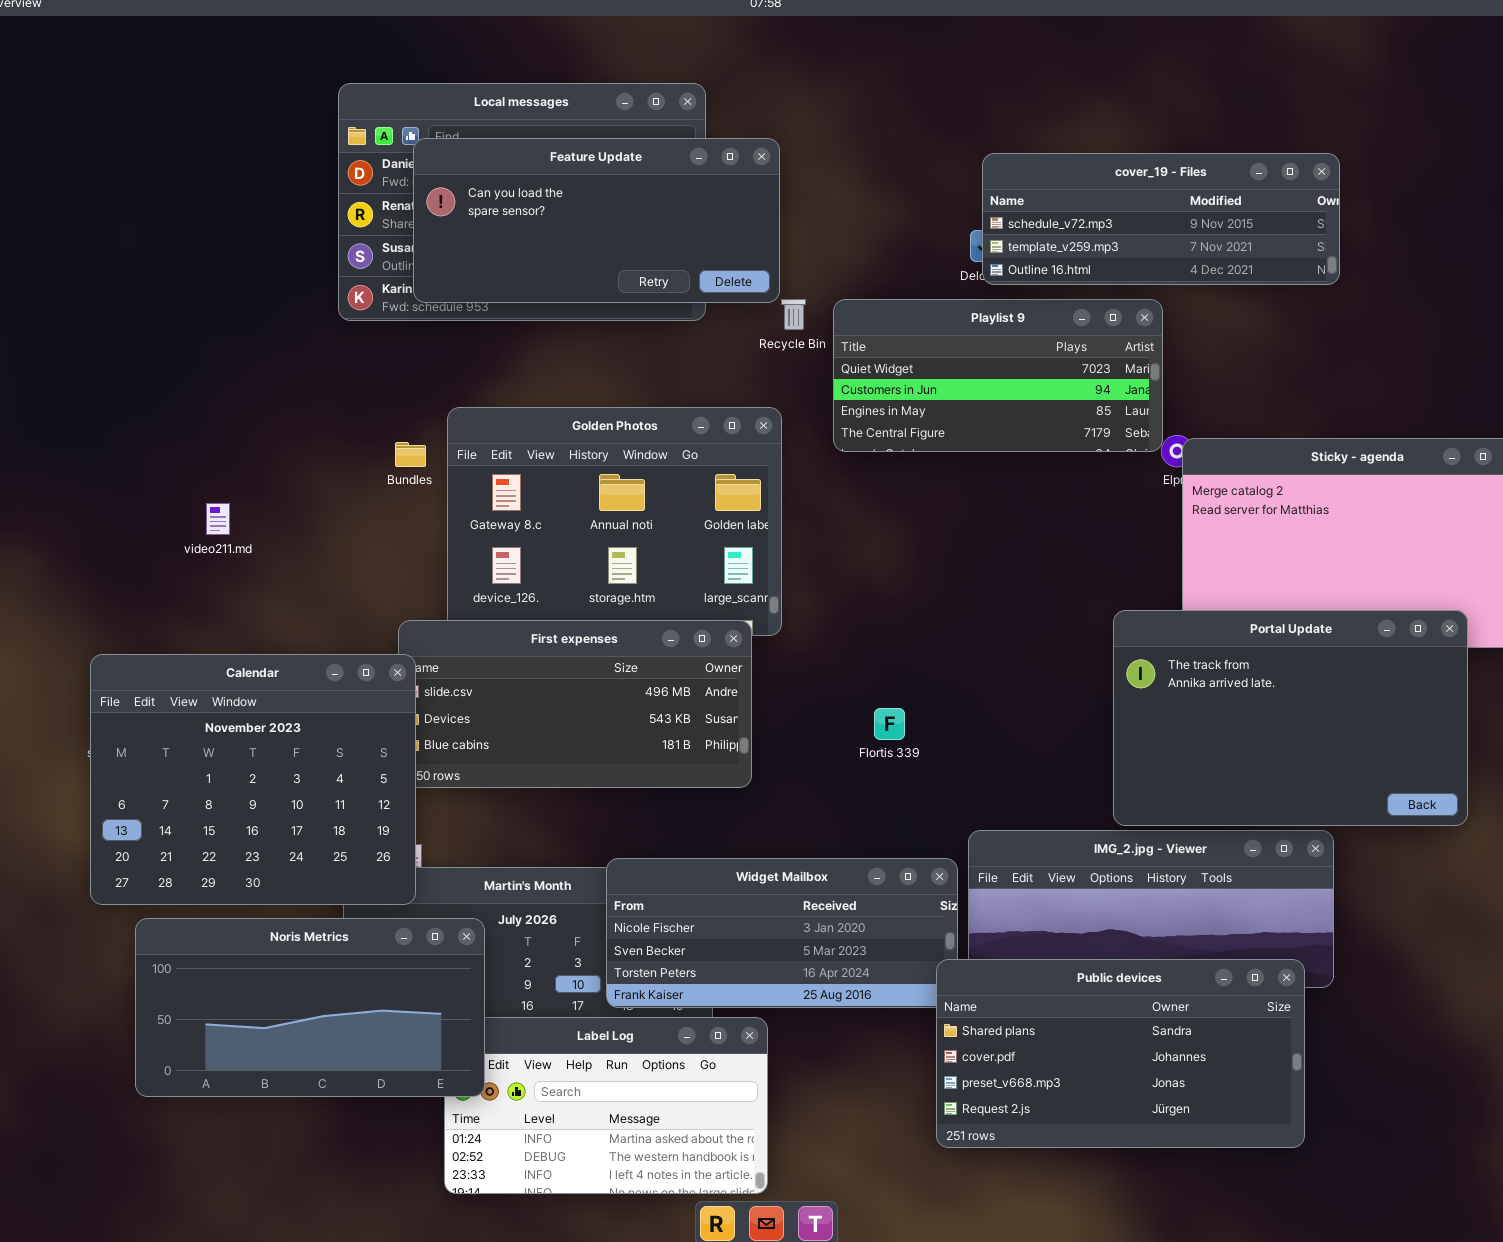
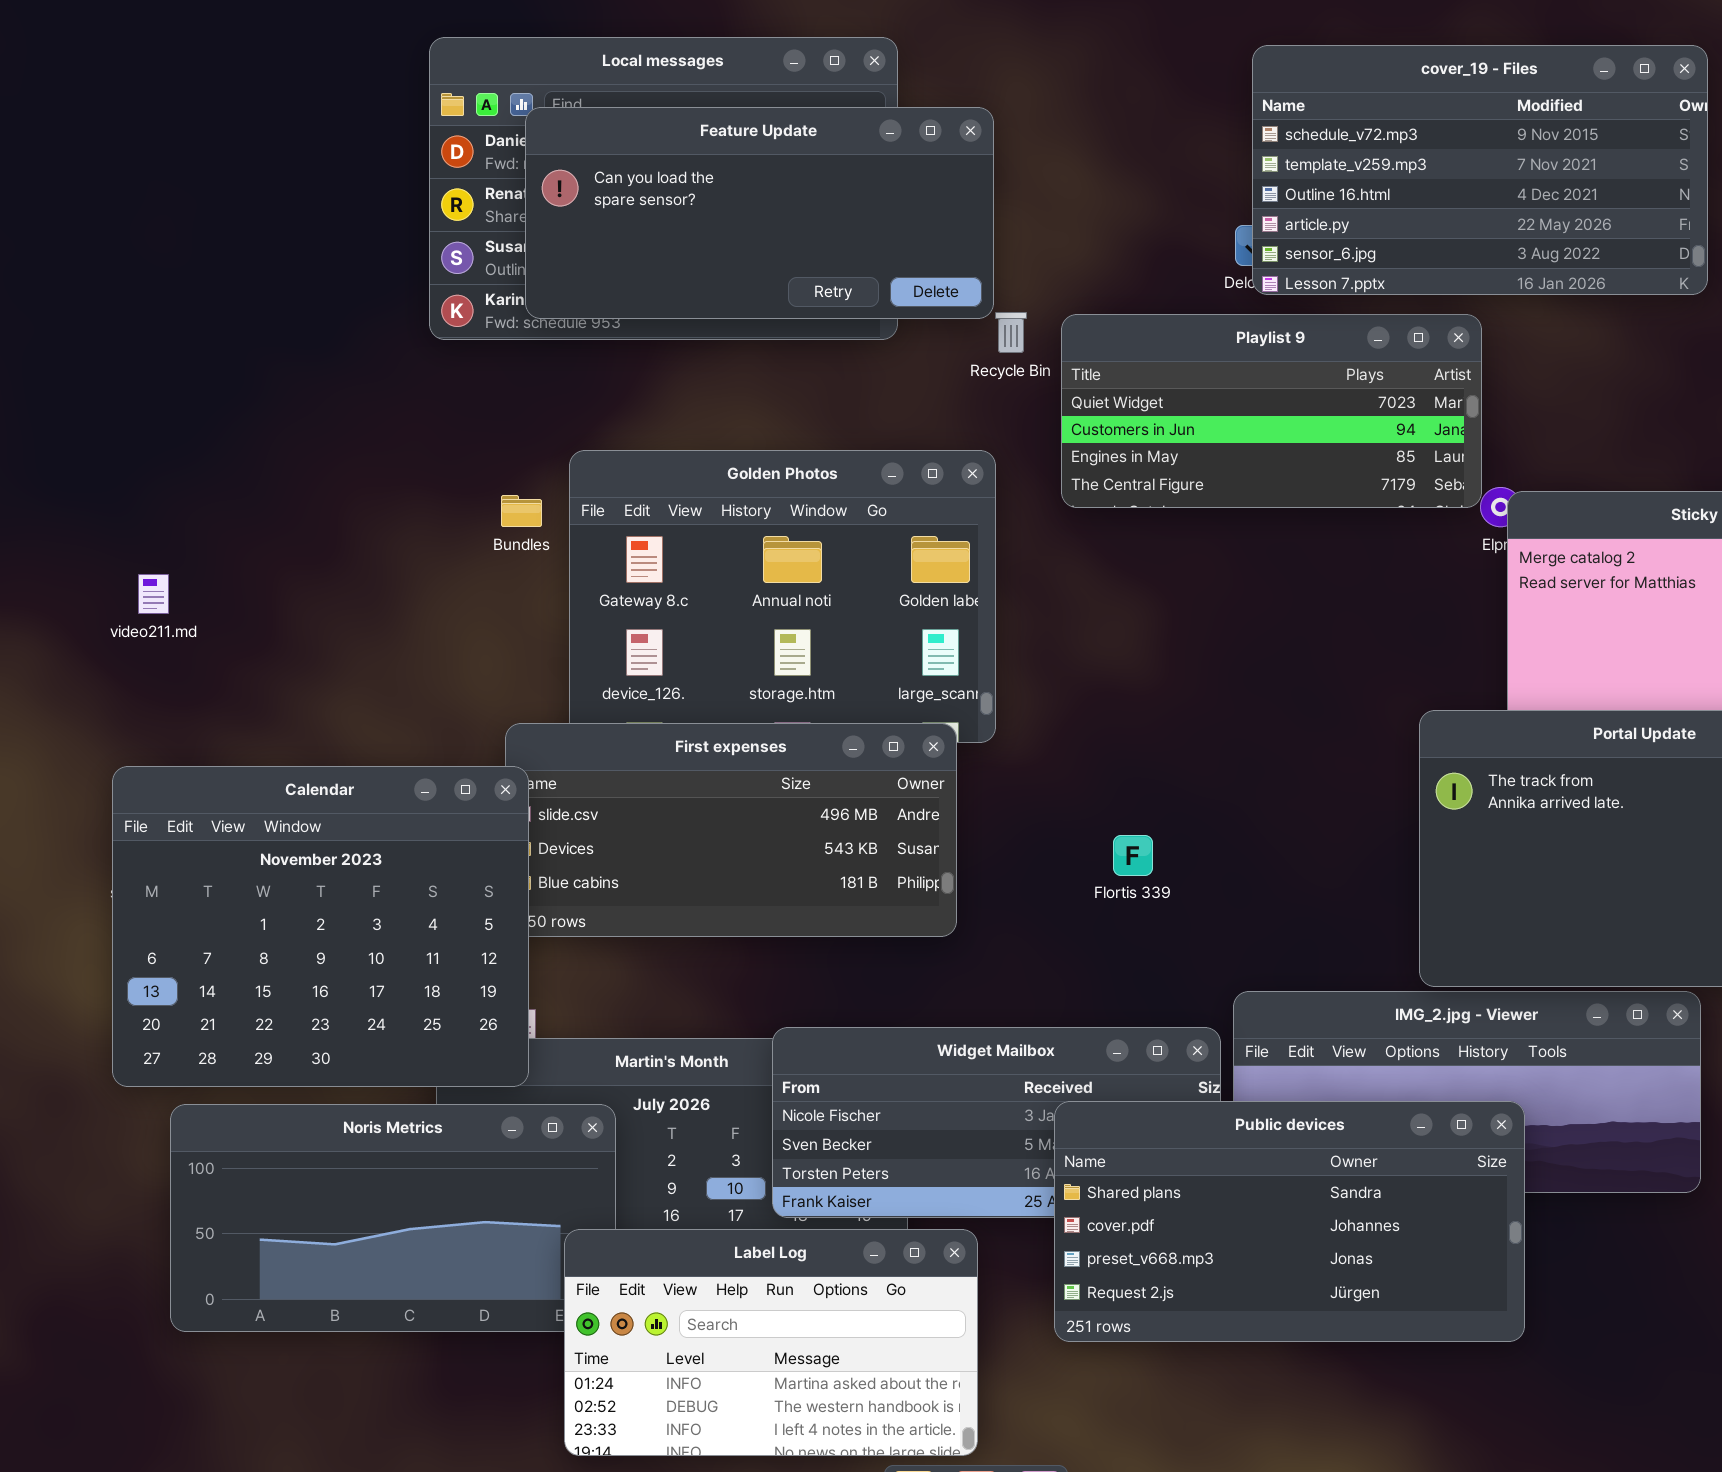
cover_19 - Files: [982,153,1340,285] -> [1252,45,1708,295], resized
video211.md: [206,503,230,535] -> [138,574,169,614], moved
Public devices: [936,959,1305,1148] -> [1054,1101,1525,1342], moved
Label Log: [444,1017,768,1194] -> [564,1229,978,1456], raised

